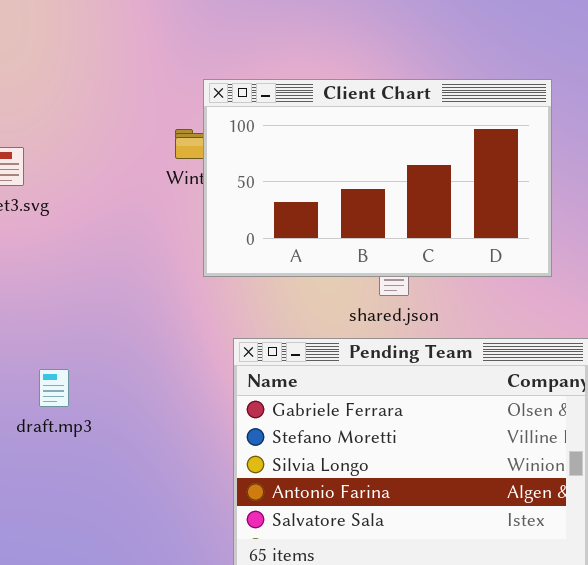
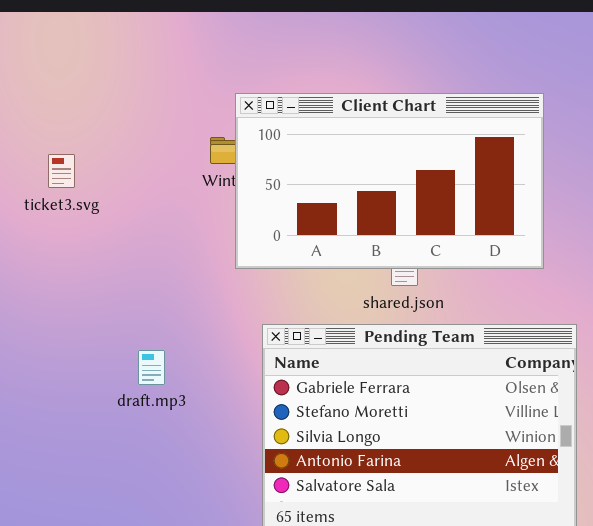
draft.mp3: [39,369,69,407] -> [138,350,165,385], moved

